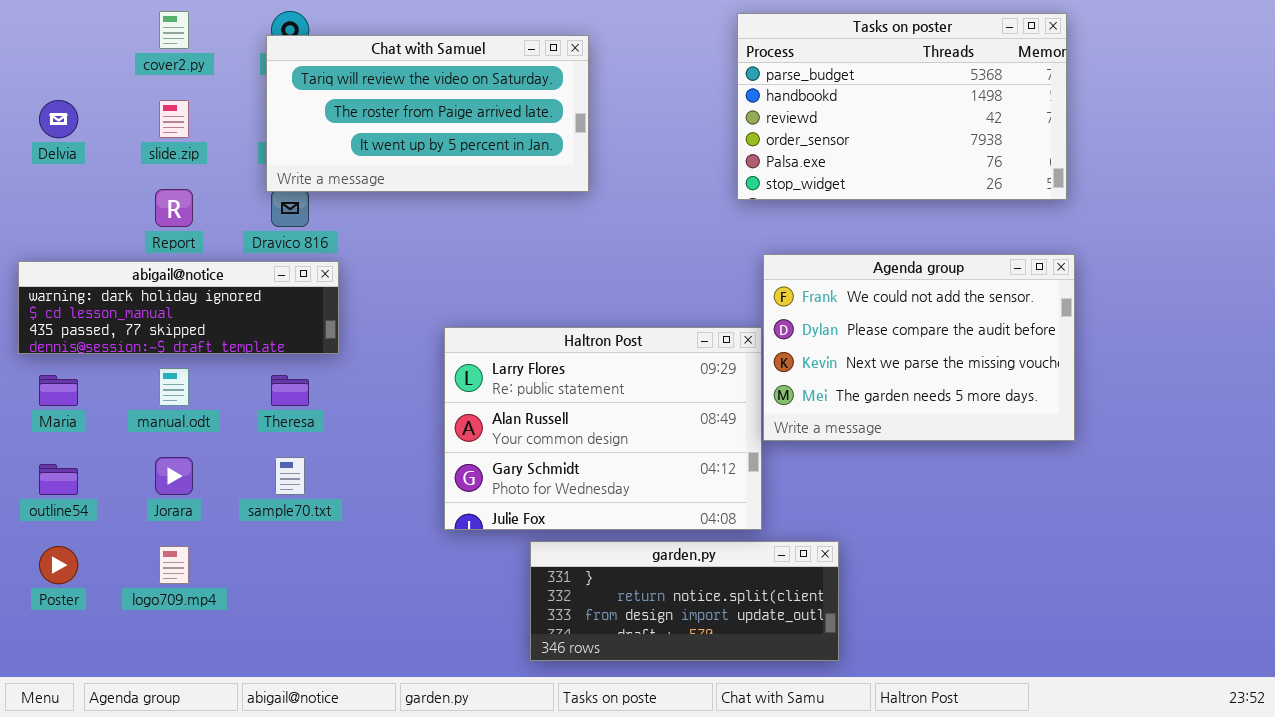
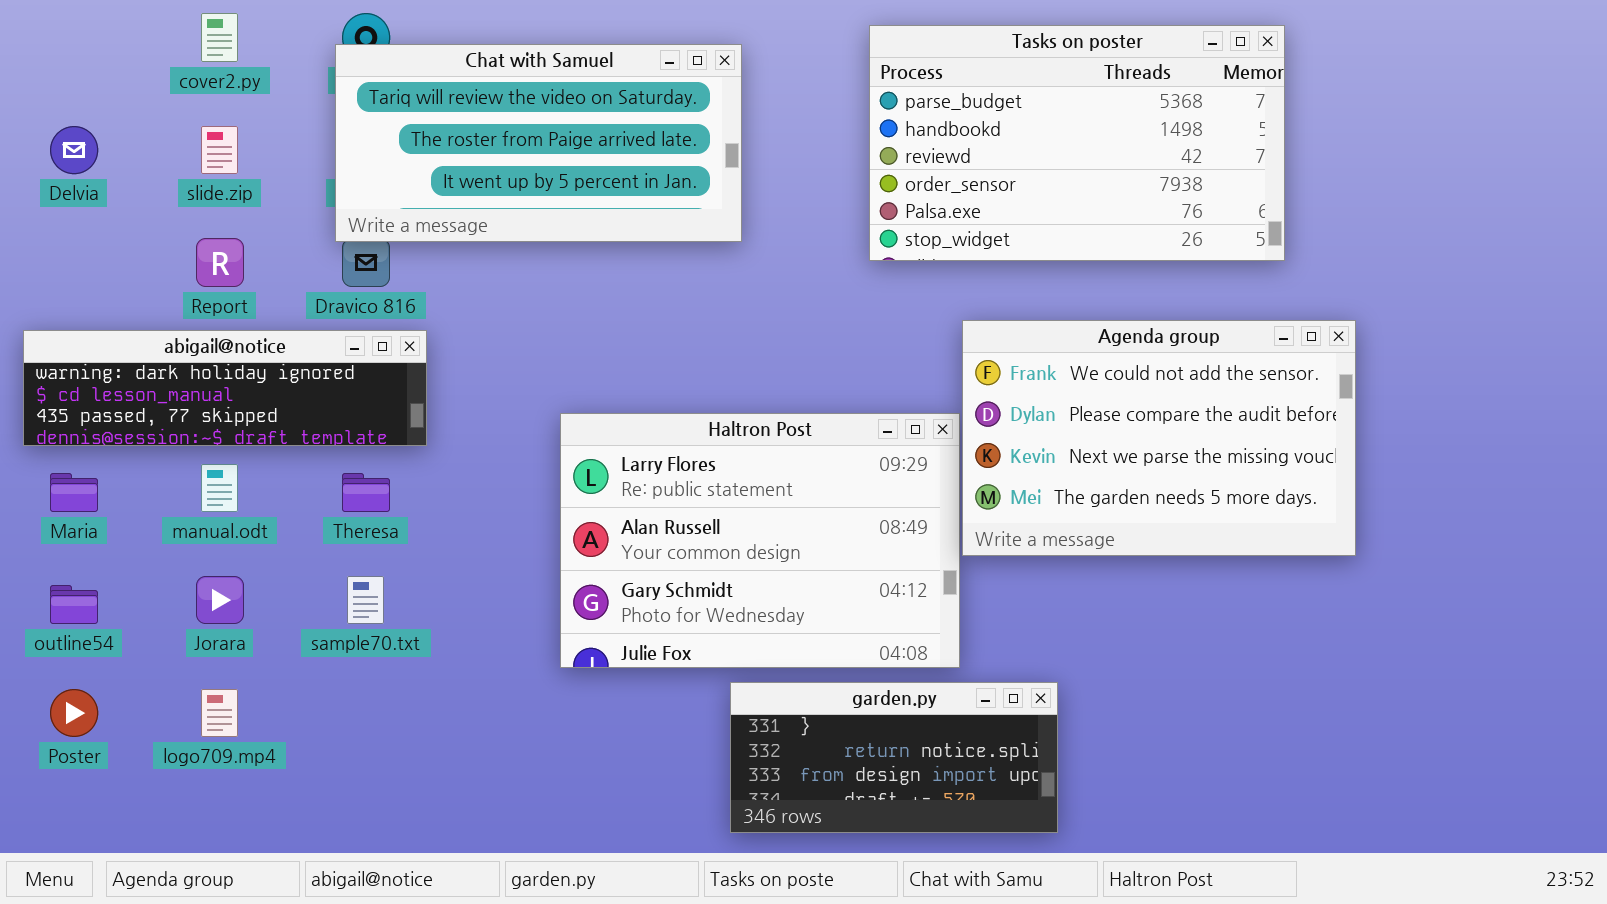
Tasks on poster: [737,13,1067,200] -> [869,25,1285,261], moved
garden.py: [530,541,839,661] -> [730,682,1058,833], resized

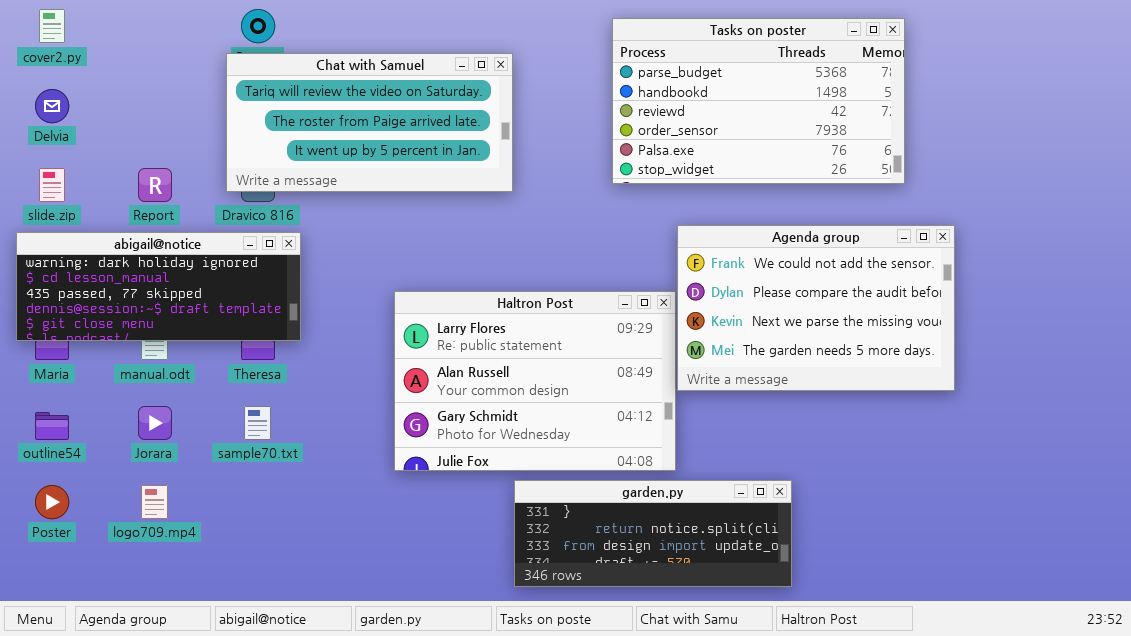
cover2.py: [201,13,238,62] -> [39,9,65,43], moved
Chat with Samuel: [335,44,742,242] -> [226,53,513,192], moved
slide.zip: [201,126,238,174] -> [39,168,65,202], moved
abigail@notice: [23,330,427,446] -> [16,232,301,341], resized
garden.py: [730,682,1058,833] -> [514,480,792,587], resized

